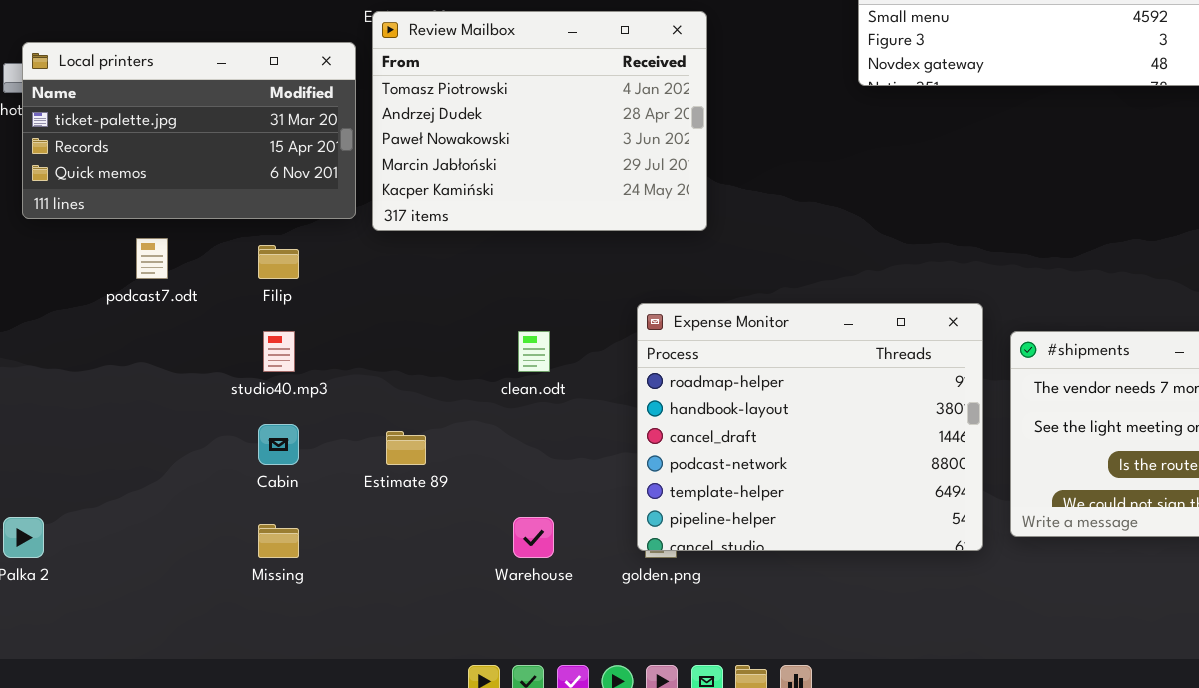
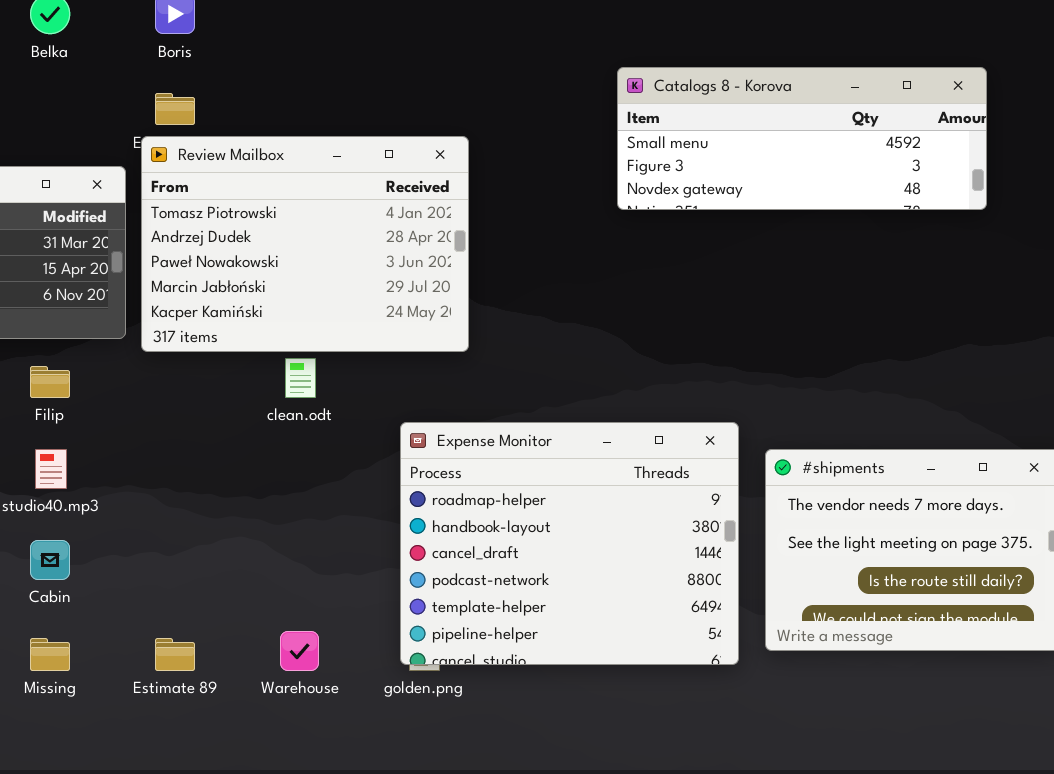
clean.odt: [518,331,550,372] -> [285,358,316,398], moved
Estimate 89: [386,431,426,465] -> [155,638,195,671], moved

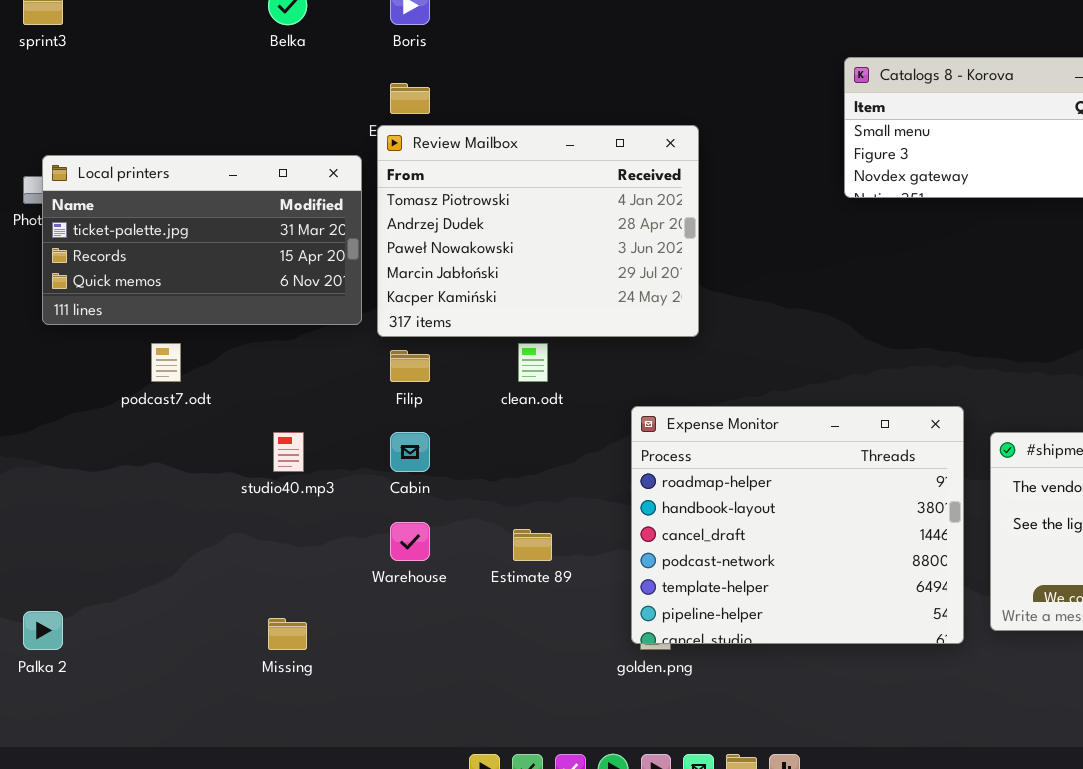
Filip: [30,366,70,398] -> [390,350,430,382], moved
Cabin: [30,540,70,580] -> [390,432,430,472], moved
Warehouse: [280,631,319,671] -> [390,522,430,561], moved
Estimate 89: [155,638,195,671] -> [513,529,552,561], moved

